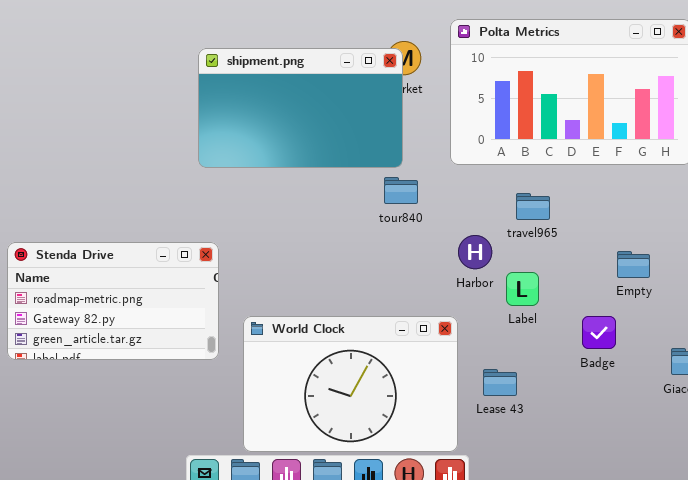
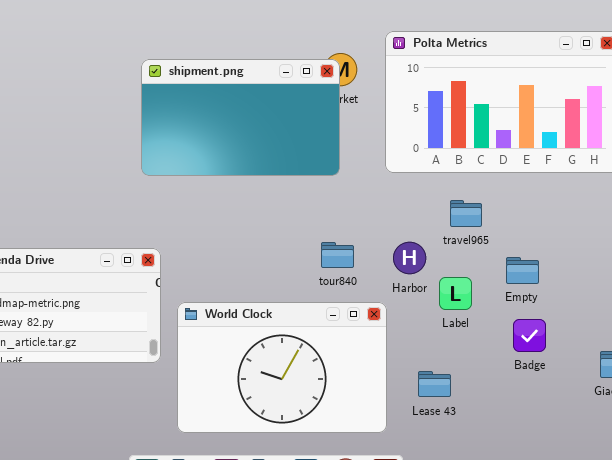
tour840: [384,177,418,204] -> [321,242,354,268], moved
Empty: [617,251,650,278] -> [506,257,539,284], moved
World Clock: [243,316,458,452] -> [177,302,387,433], moved

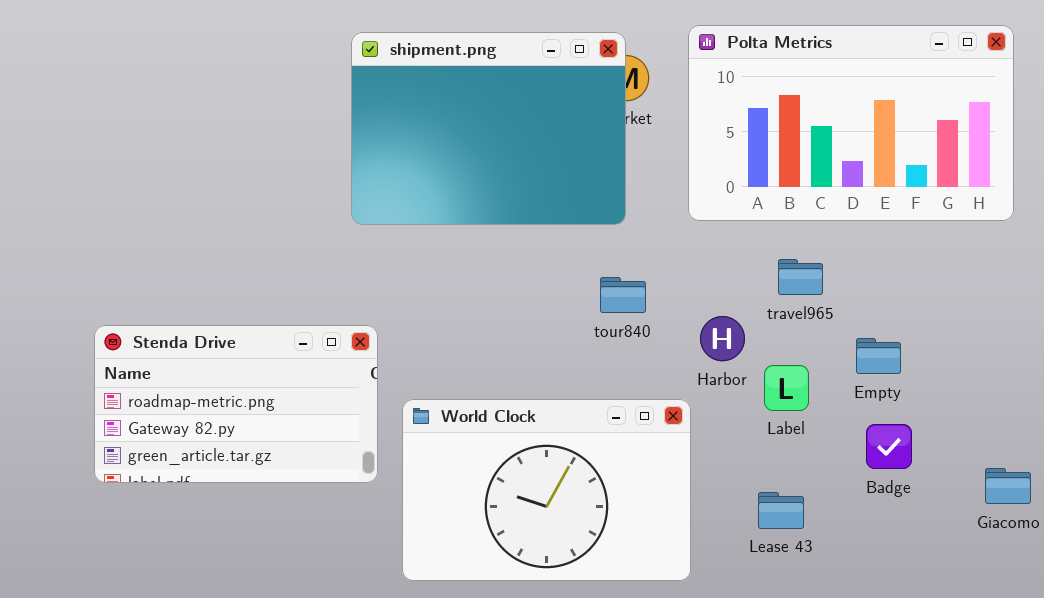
shipment.png: [141,59,340,176] -> [351,32,626,225], resized
tour840: [321,242,354,268] -> [600,277,646,313], moved
Lease 43: [418,371,451,397] -> [758,492,804,529], moved

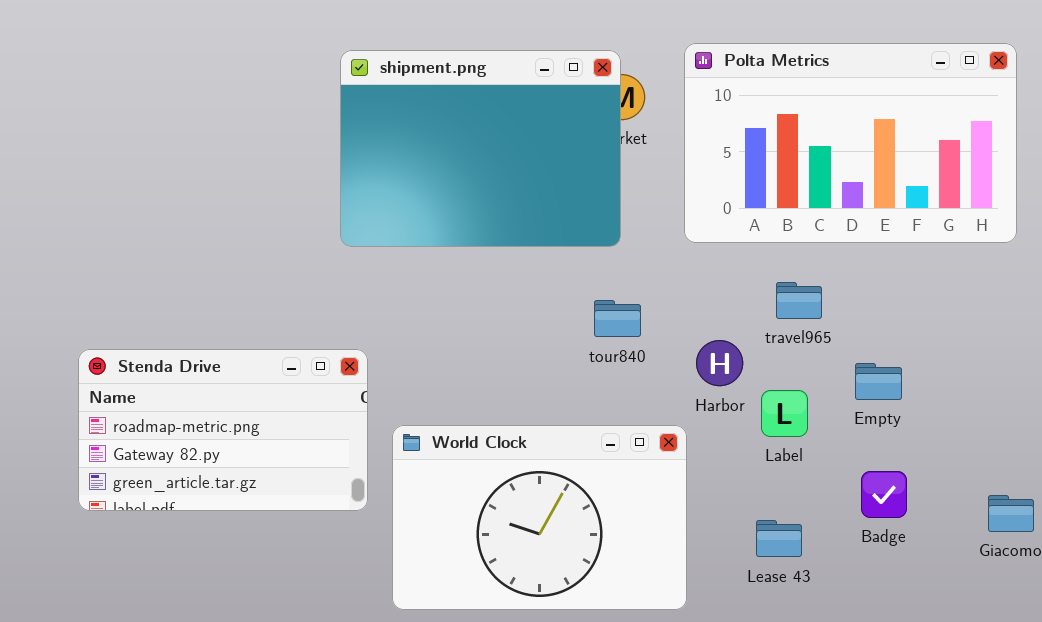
Badge: [866,424,912,469] -> [861,471,907,518], moved

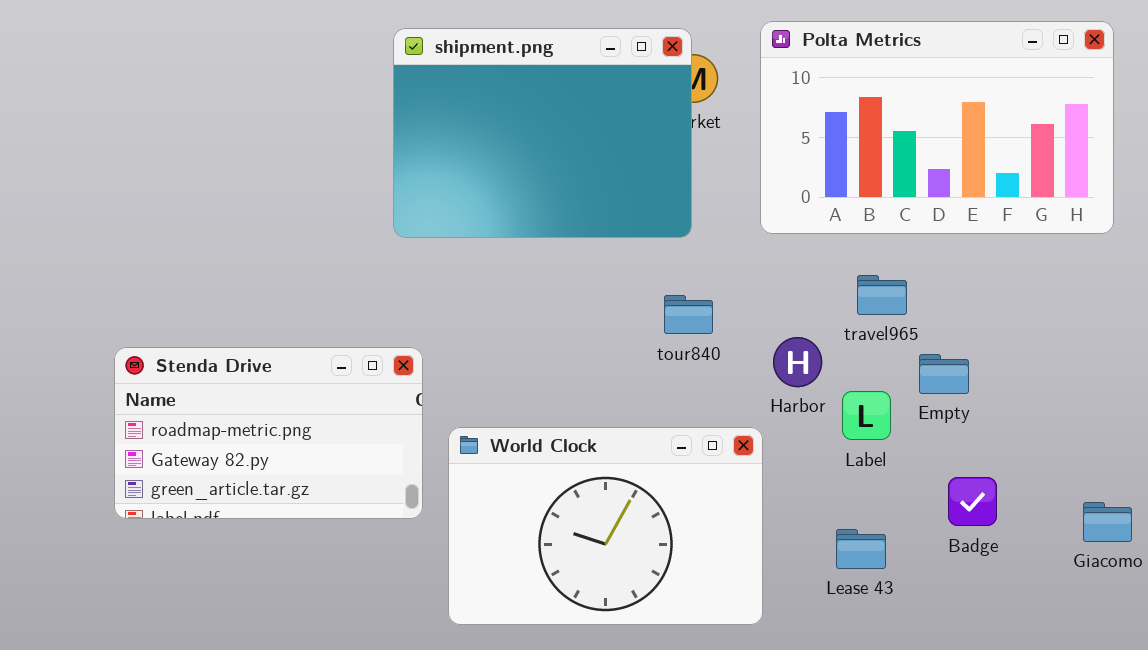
Empty: [855,363,902,400] -> [919,354,969,394], moved

